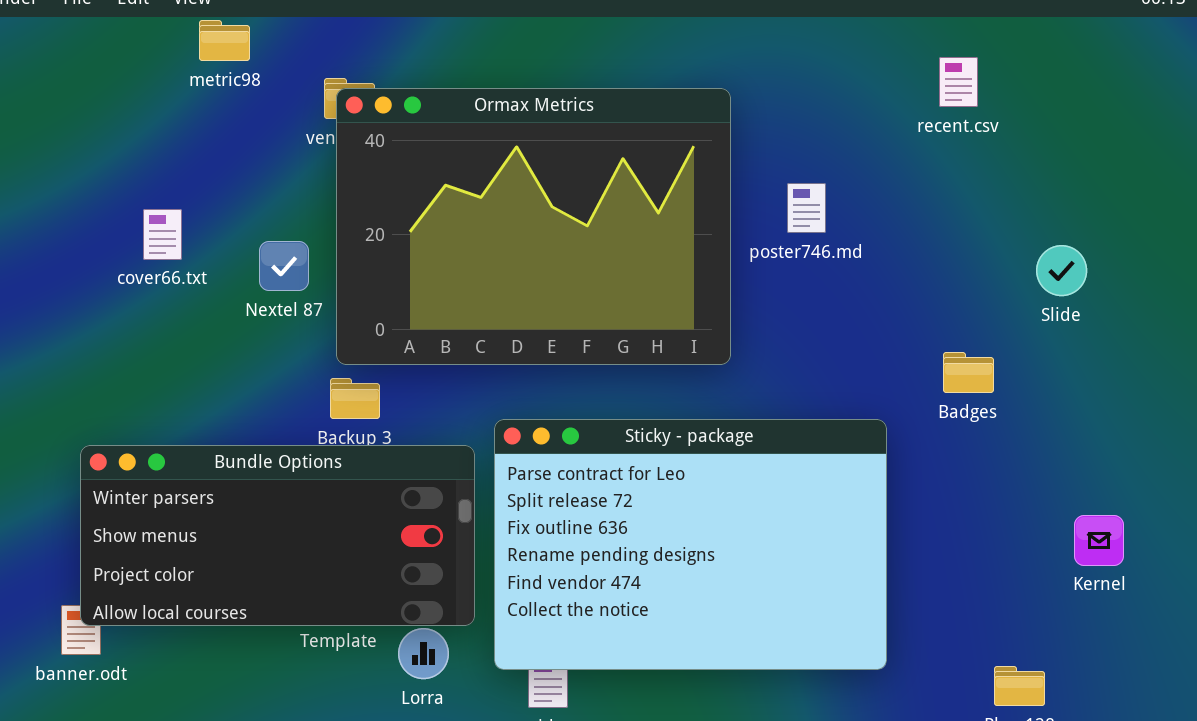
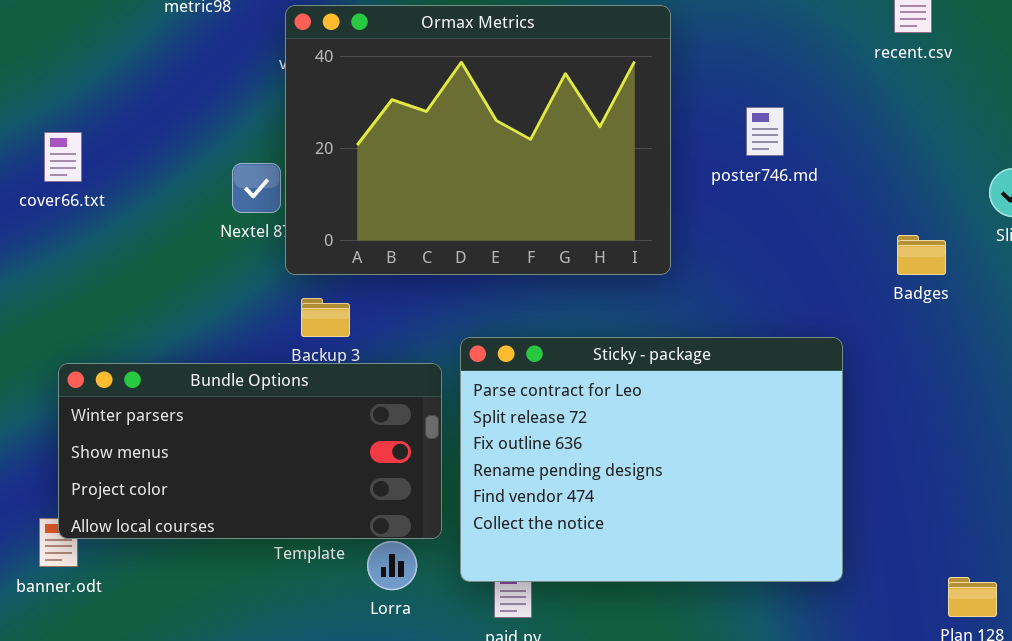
Ormax Metrics: [336,88,731,365] -> [285,5,671,275], moved
cover66.txt: [143,209,182,260] -> [44,132,82,182], moved
Badges: [943,352,994,393] -> [897,235,946,275], moved

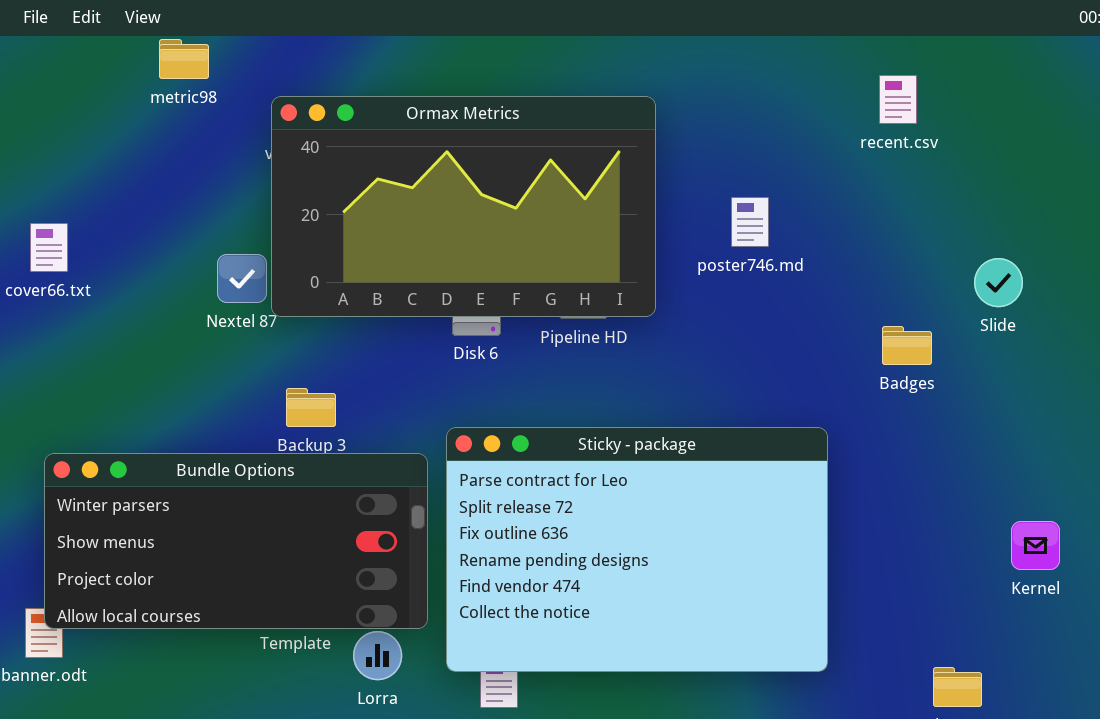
Ormax Metrics: [285,5,671,275] -> [271,96,656,317], resized

